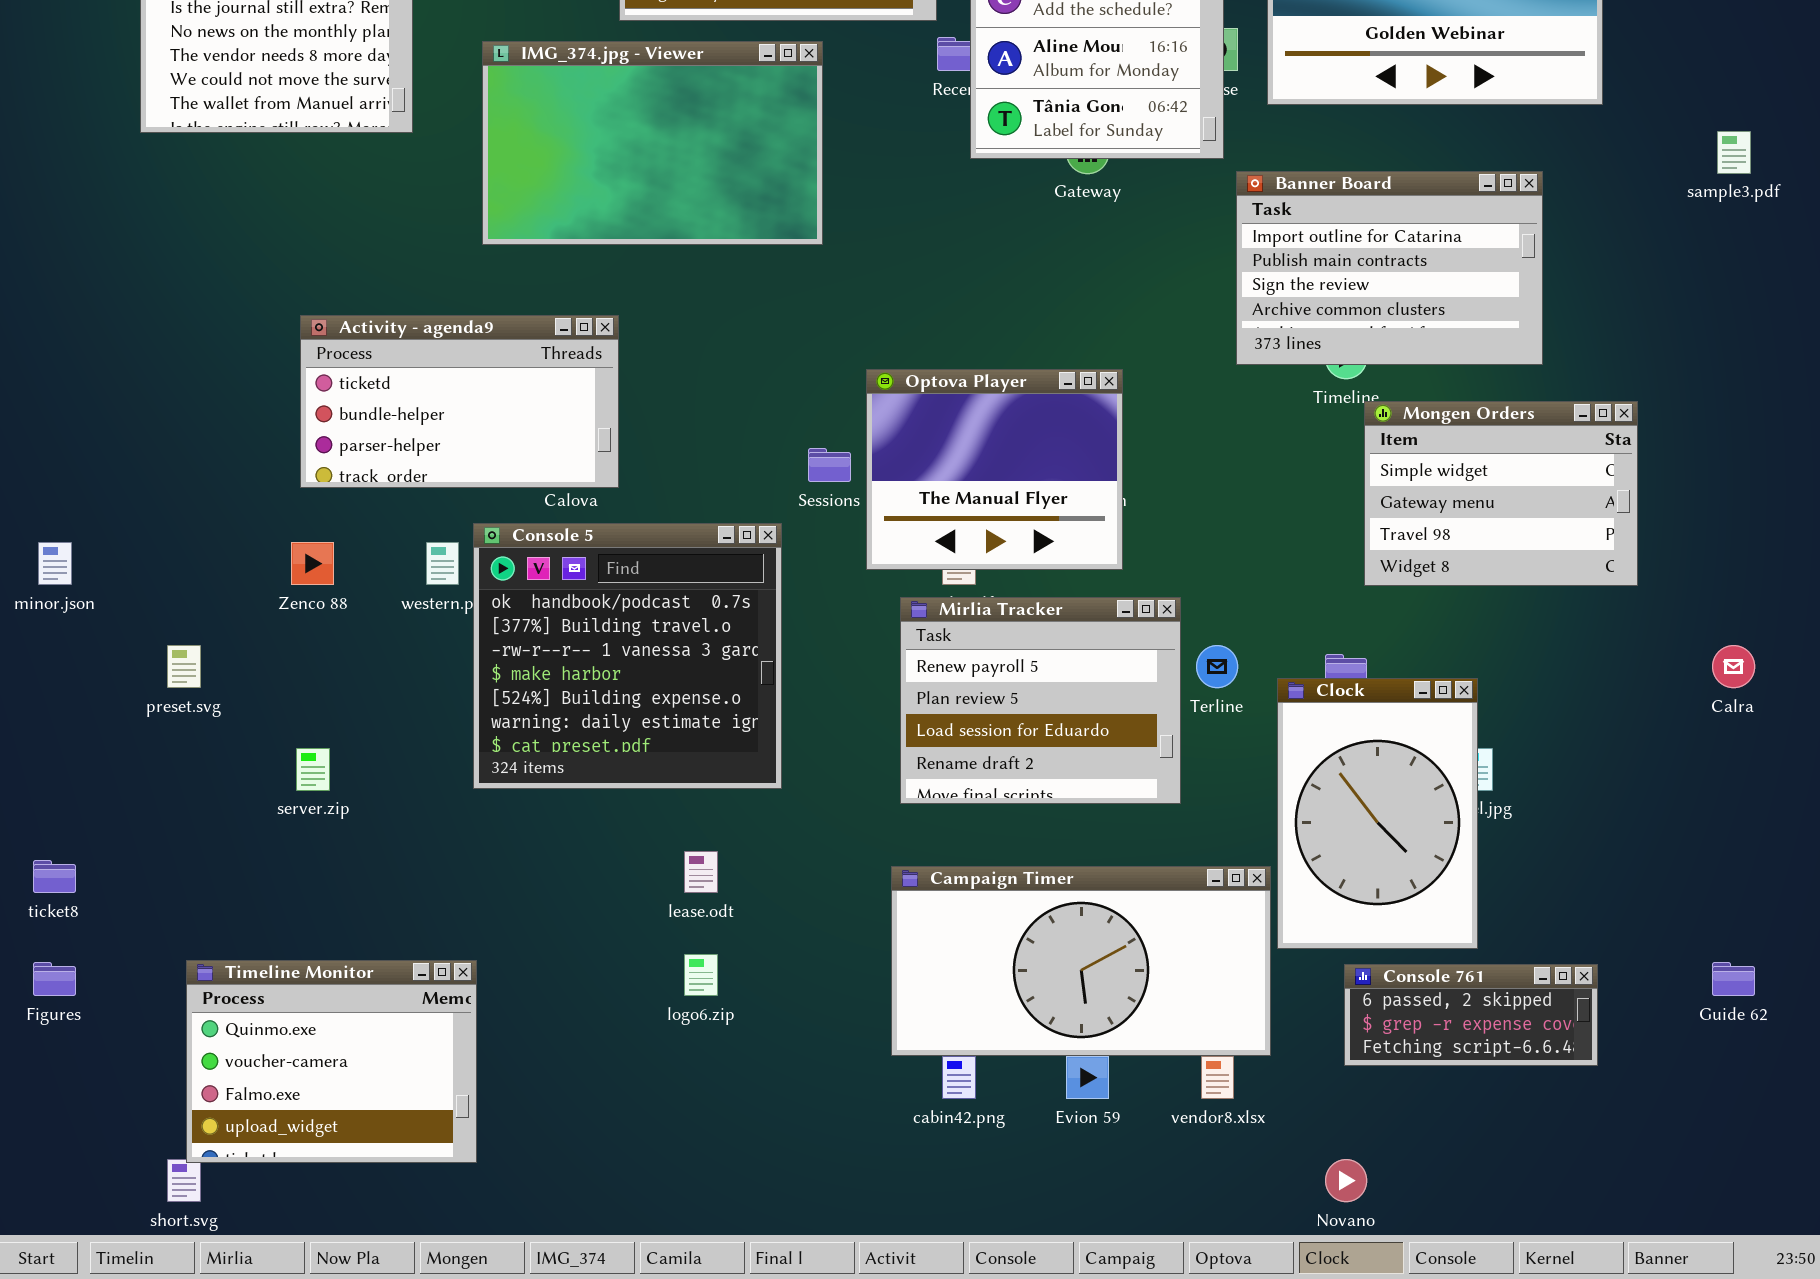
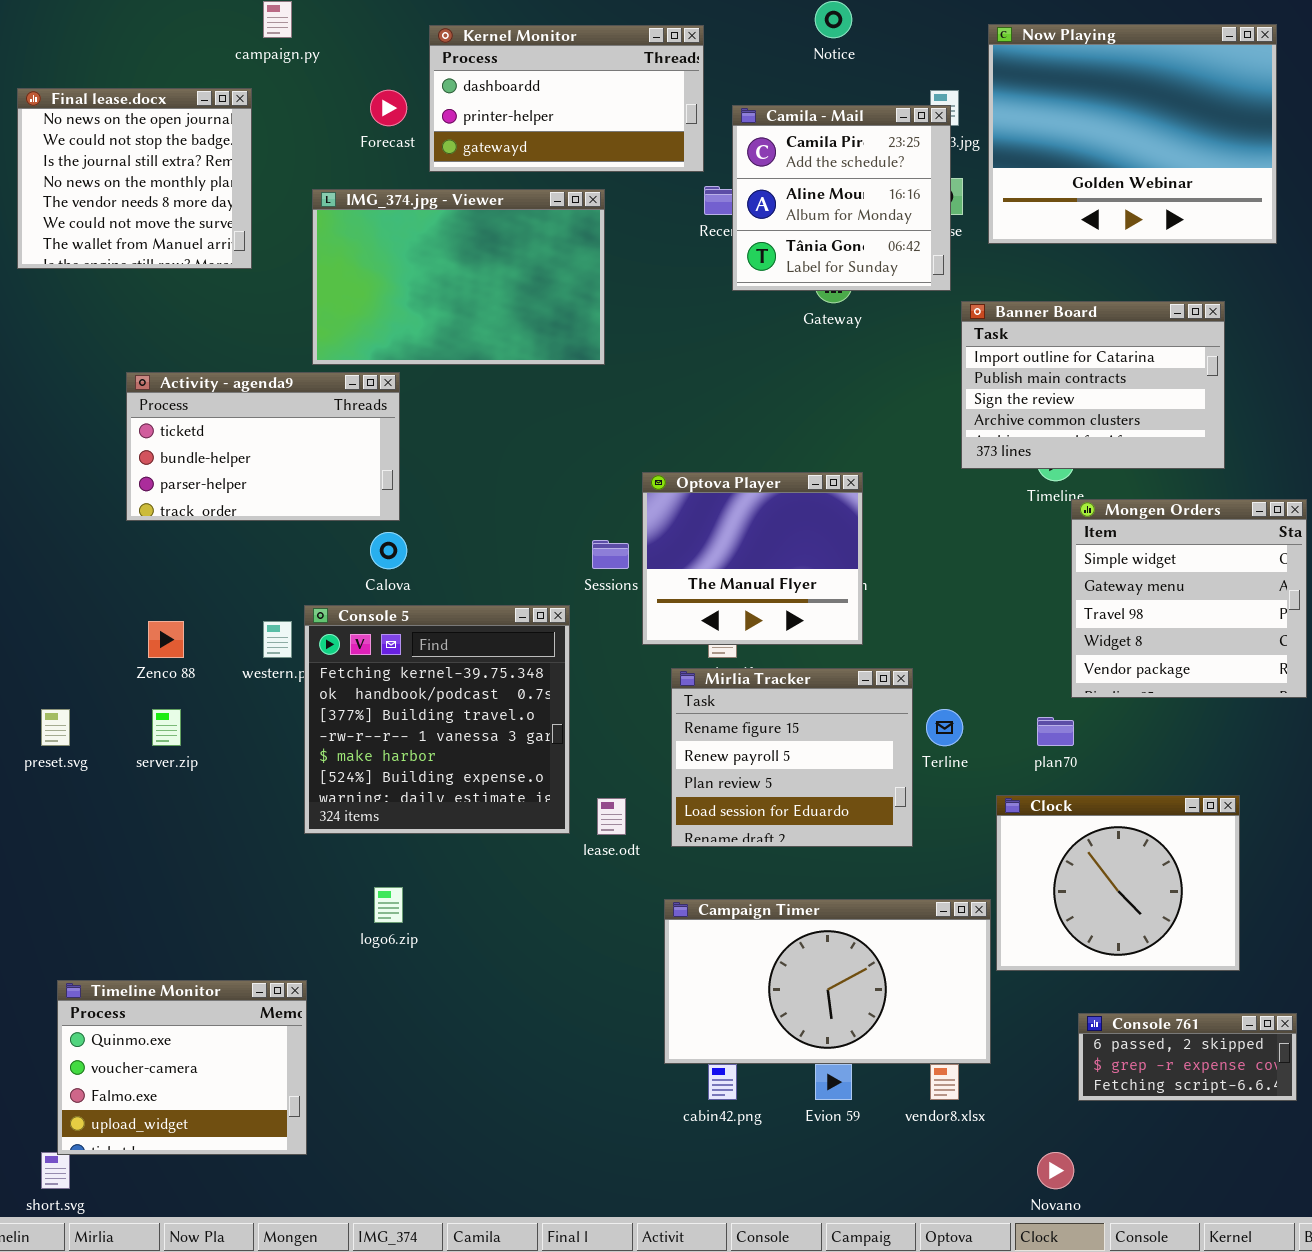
Activity - agenda9: [300,315,619,488] -> [126,372,400,521], moved
Mongen Orders: [1364,401,1638,586] -> [1071,499,1307,698], resized
Console 5: [473,523,782,789] -> [304,605,570,834], scrolled up 1 row
Mirlia Tracker: [900,597,1181,804] -> [671,668,913,847], scrolled up 1 row
Clock: [1277,678,1478,949] -> [996,795,1240,971], resized
server.zip: [296,748,330,791] -> [152,709,181,746], moved
lease.odt: [684,851,718,893] -> [597,798,626,835], moved
logo6.zip: [684,954,718,996] -> [374,887,403,923], moved
Console 761: [1344,964,1598,1066] -> [1078,1013,1297,1101], moved

